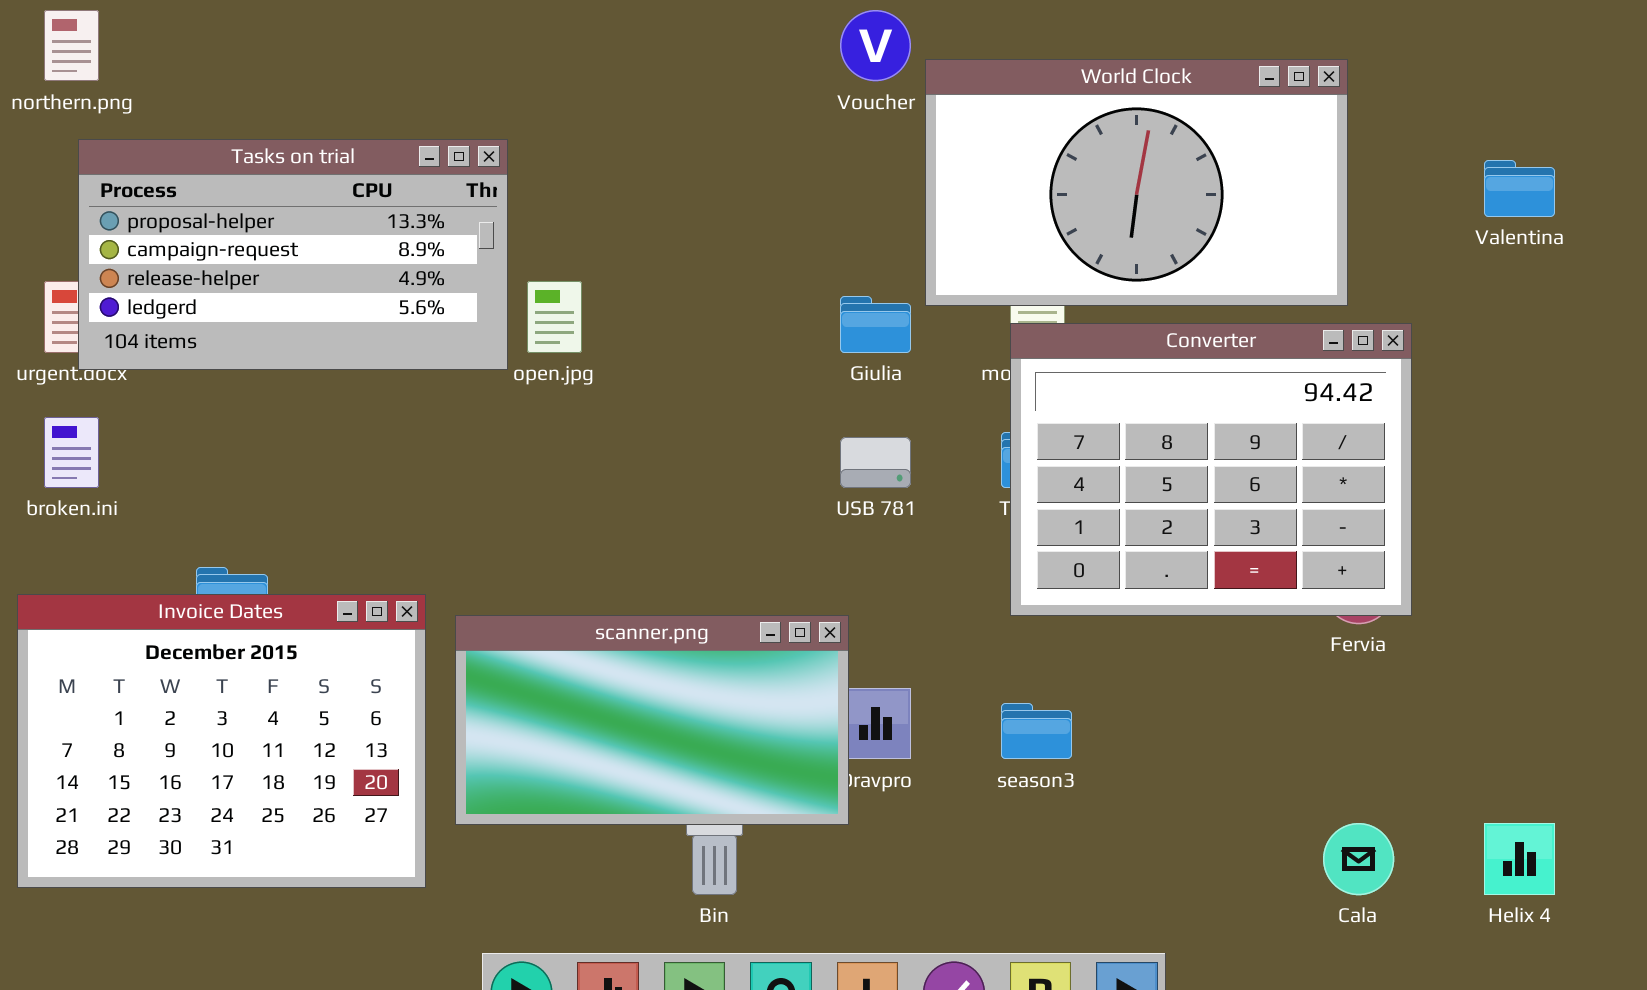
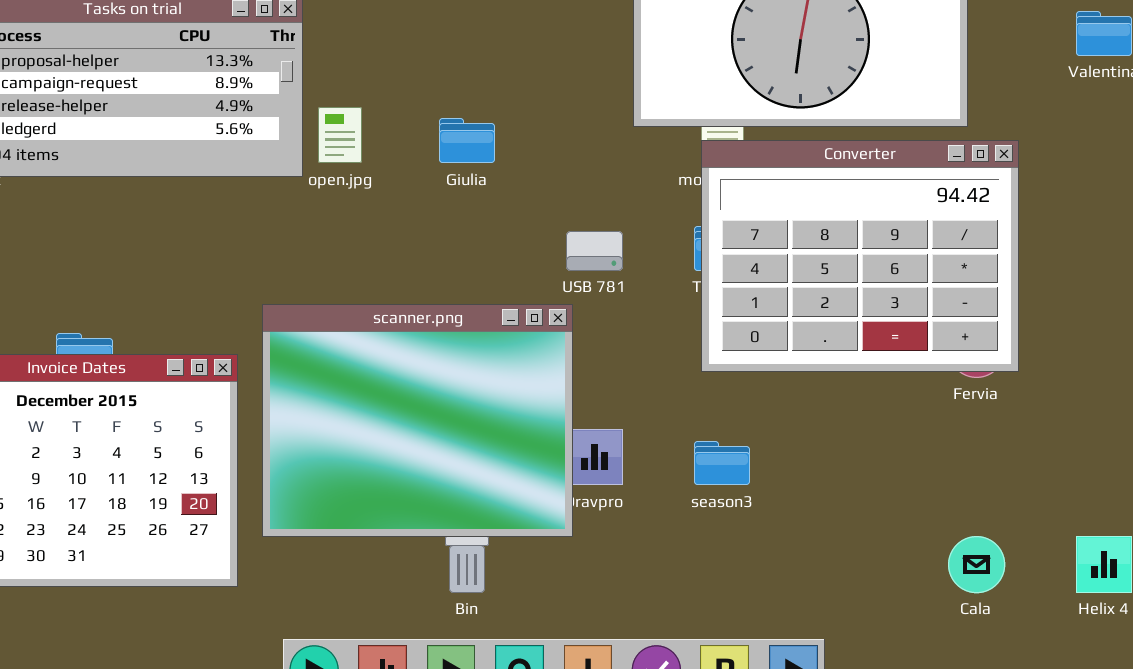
Giulia: [840,296,911,353] -> [439,118,495,163], moved
scanner.png: [455,615,849,825] -> [262,304,573,537], resized

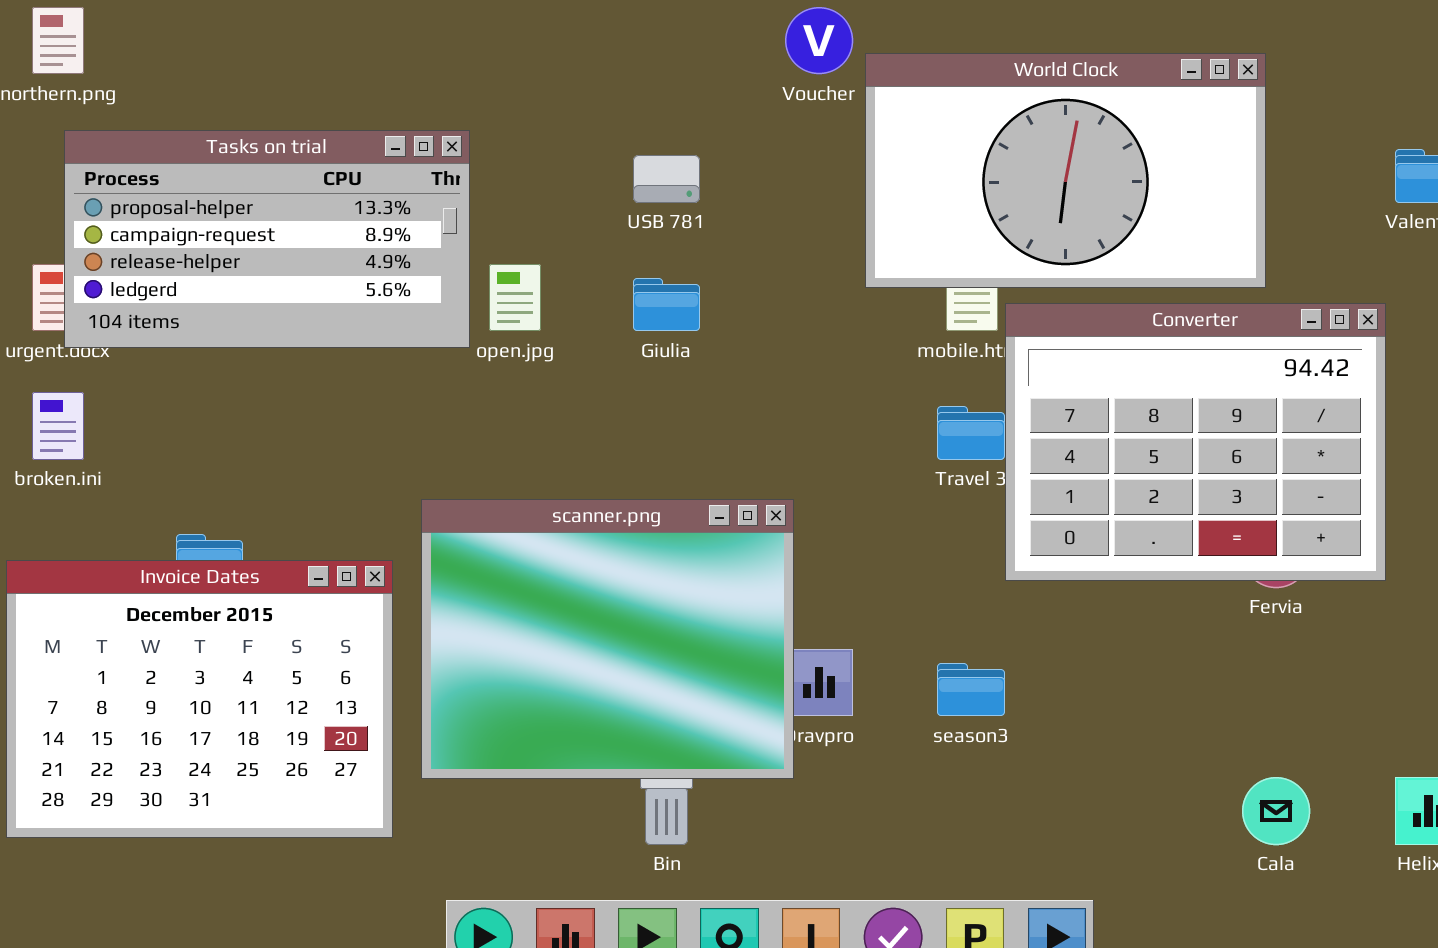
Converter: [701,140,1019,372] -> [1005,303,1386,581], moved
USB 781: [566,231,623,271] -> [633,155,700,203], moved

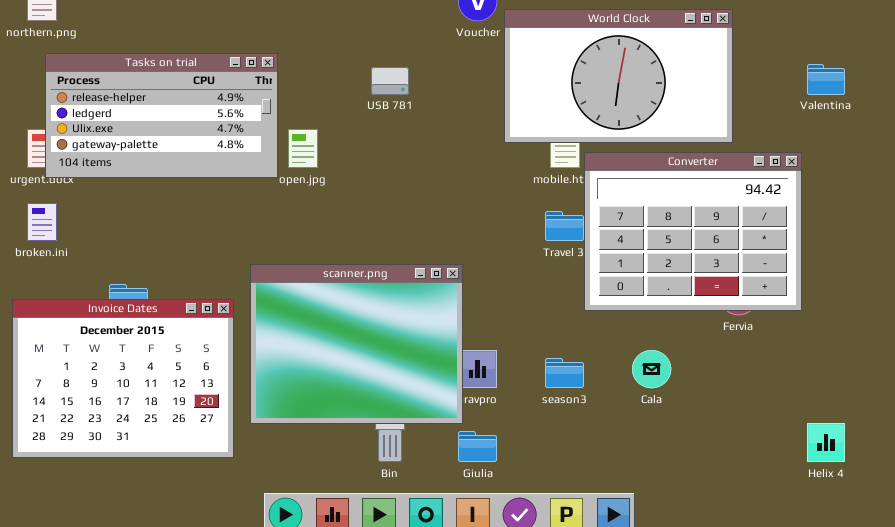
Tasks on trial: [64,130,470,348] -> [45,53,278,178], scrolled down 2 rows
Giulia: [633,278,700,331] -> [458,431,497,462], moved
Cala: [1242,777,1310,845] -> [632,350,671,388], moved

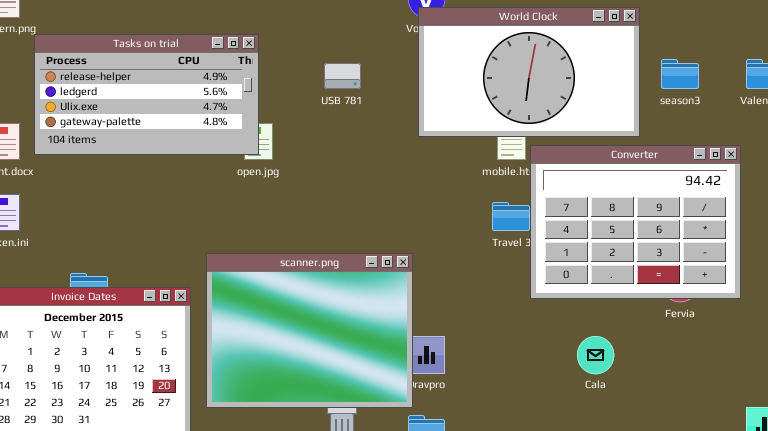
World Clock: [504,9,733,143] -> [418,7,640,137], moved
Tasks on trial: [45,53,278,178] -> [34,34,259,155], moved
season3: [545,358,584,388] -> [661,59,699,89], moved

